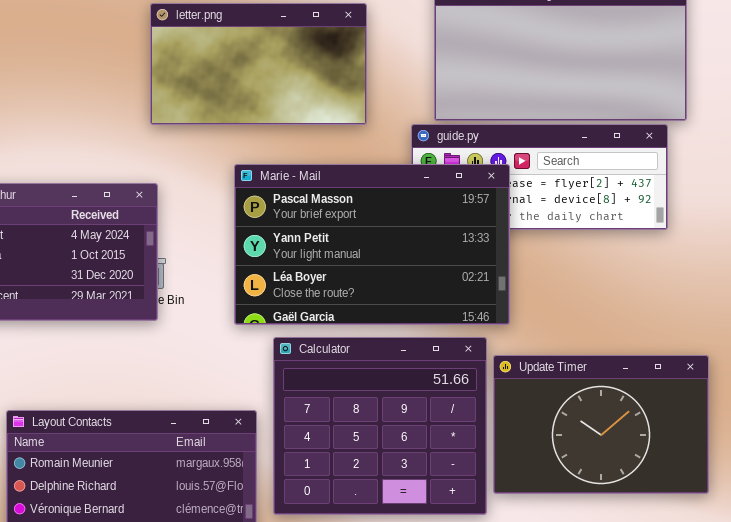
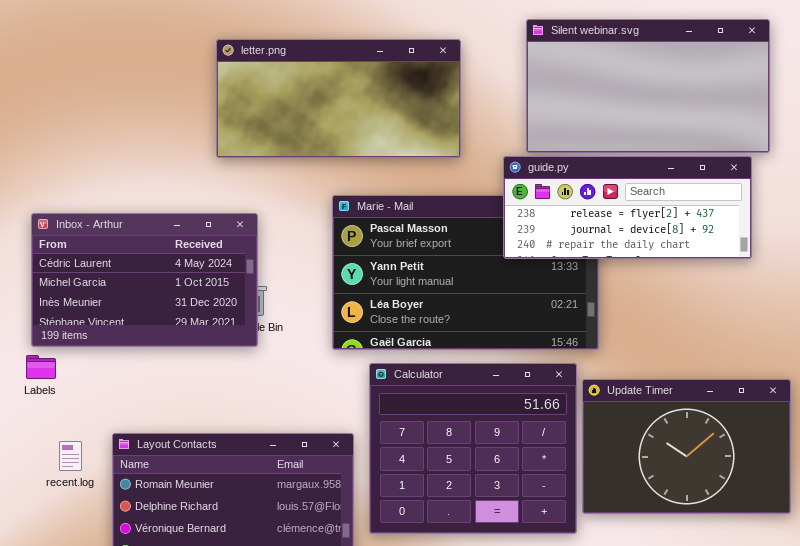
letter.png: [150,3,367,125] -> [216,39,461,158], resized
guide.py: [411,124,668,230] -> [503,156,752,259], raised

